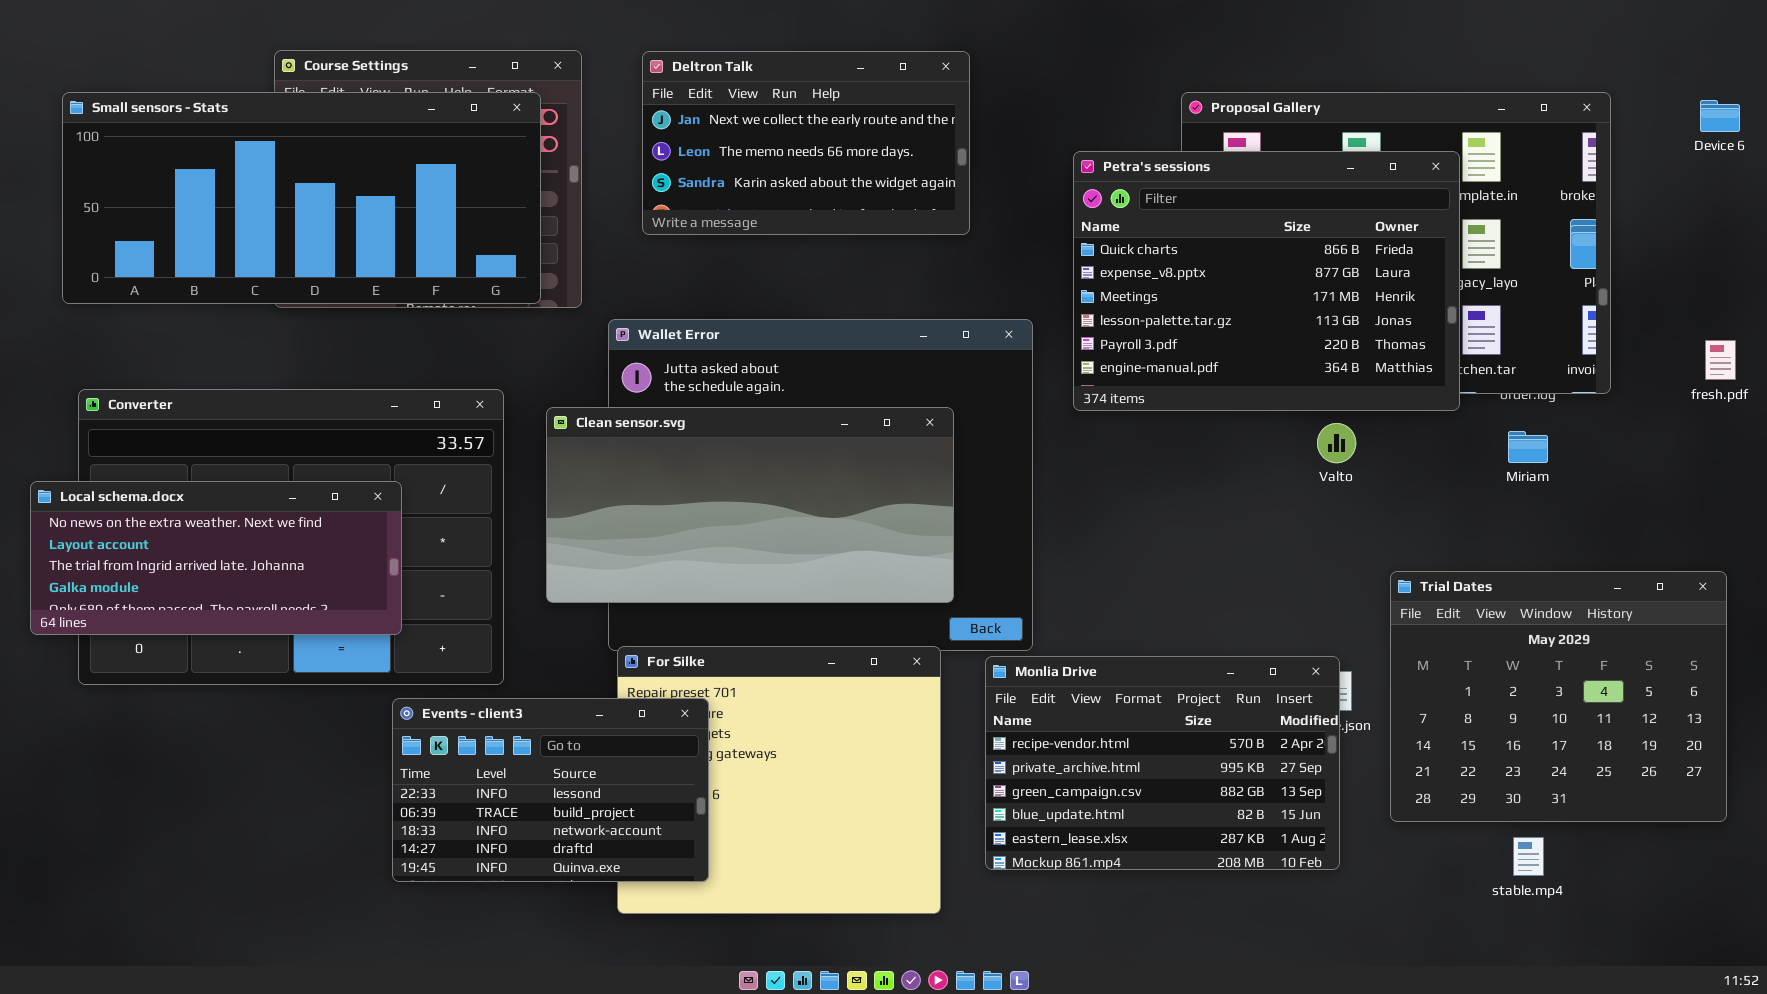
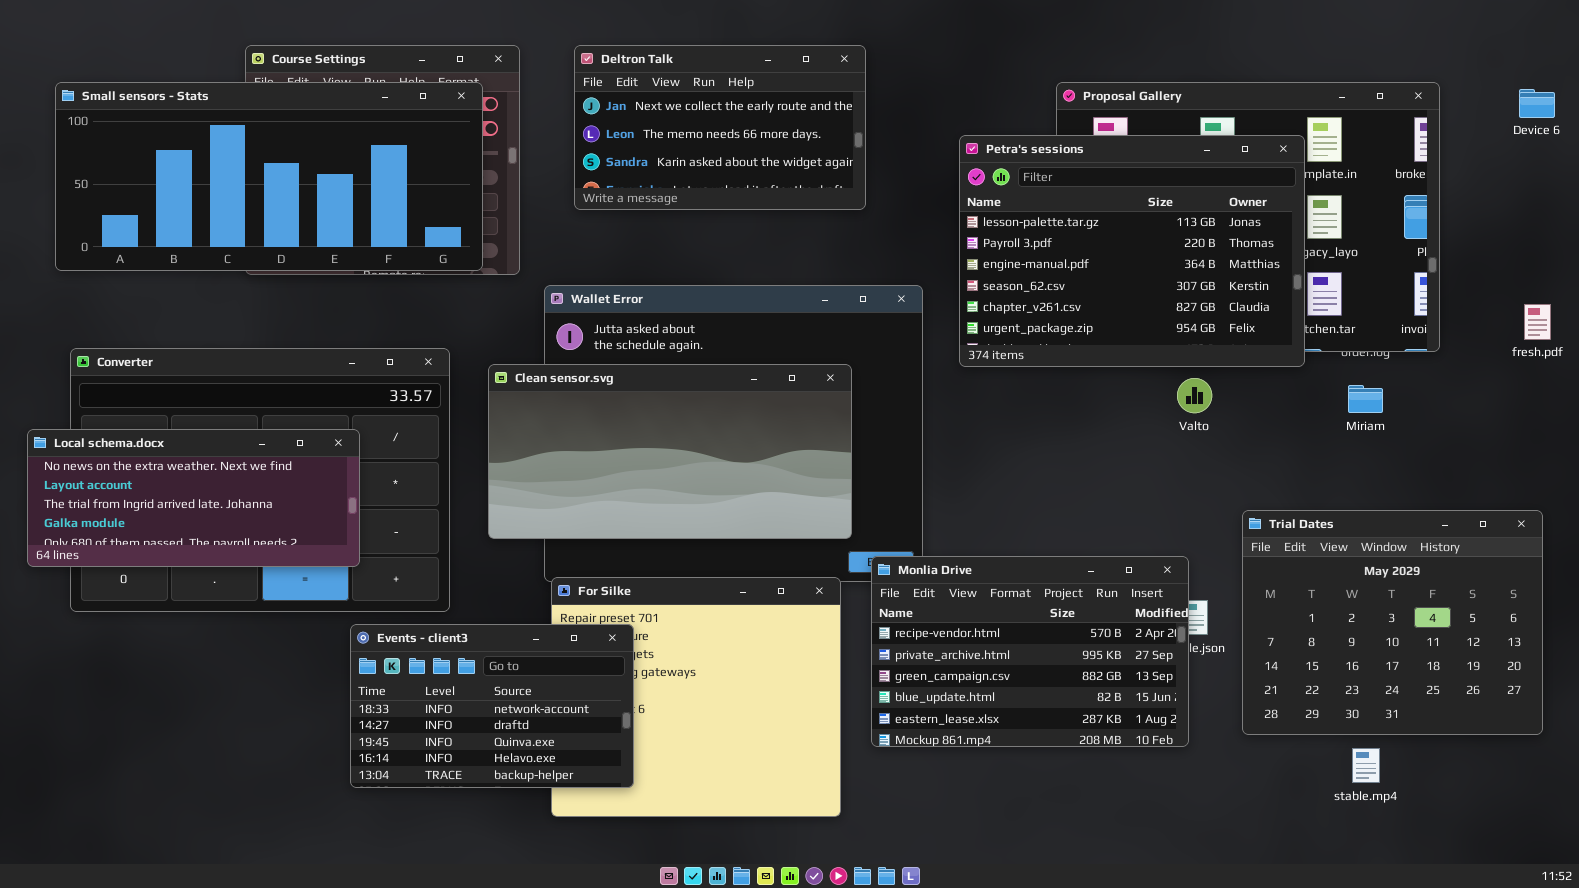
Petra's sessions: [1073,151,1460,411] -> [959,135,1305,367], scrolled down 3 rows
Monlia Drive: [985,656,1340,870] -> [871,556,1189,747], moved
Events - client3: [392,698,709,882] -> [350,624,634,788], scrolled down 2 rows

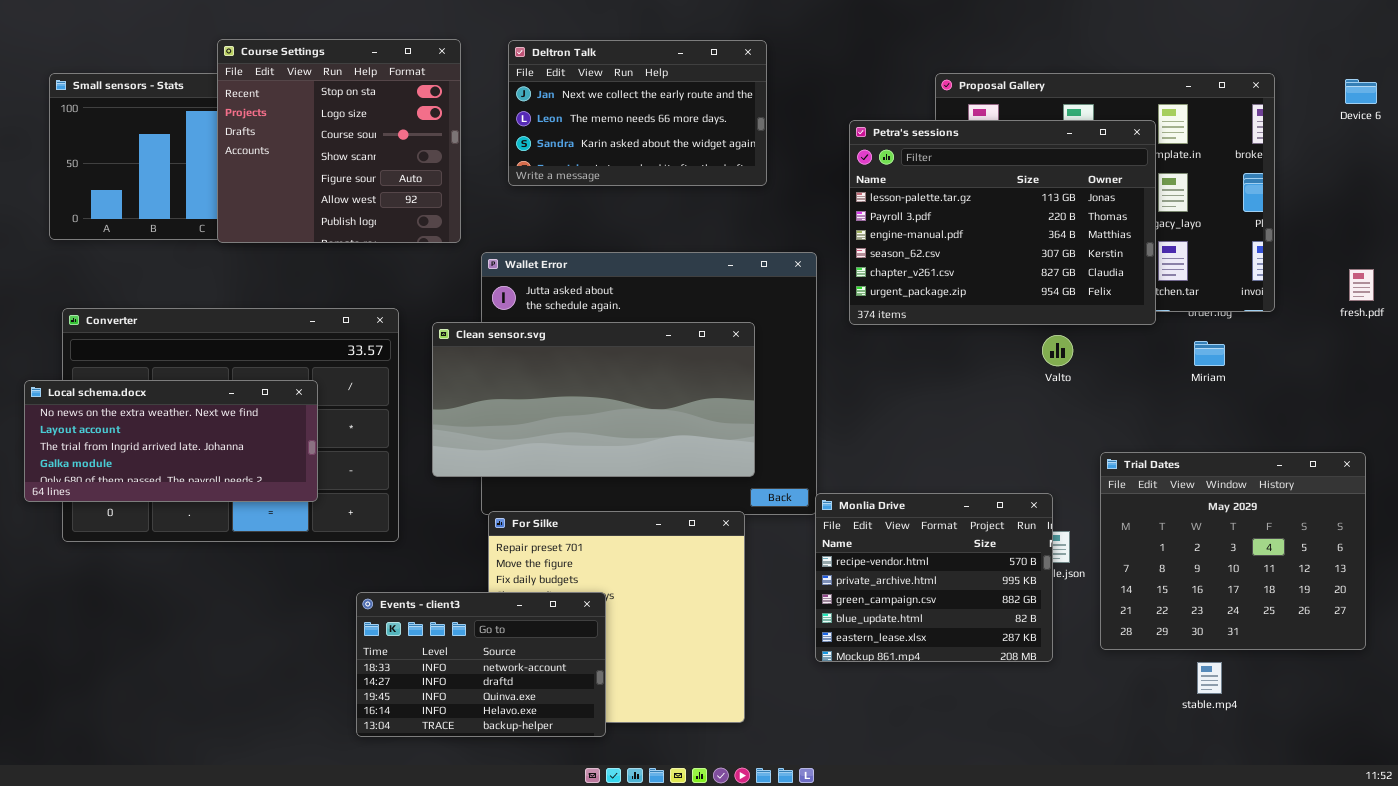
Course Settings: [245,45,520,275] -> [217,39,461,243], raised
Monlia Drive: [871,556,1189,747] -> [815,493,1053,662], resized
Events - client3: [350,624,634,788] -> [356,592,606,737], moved

